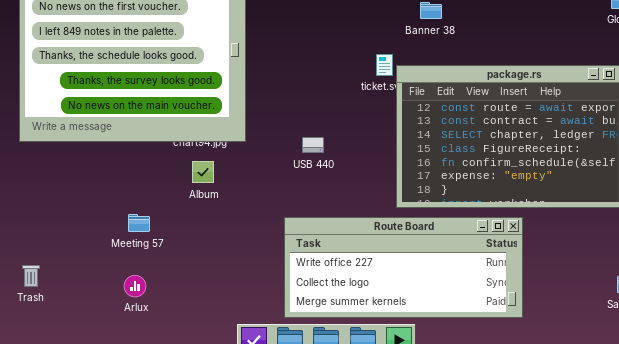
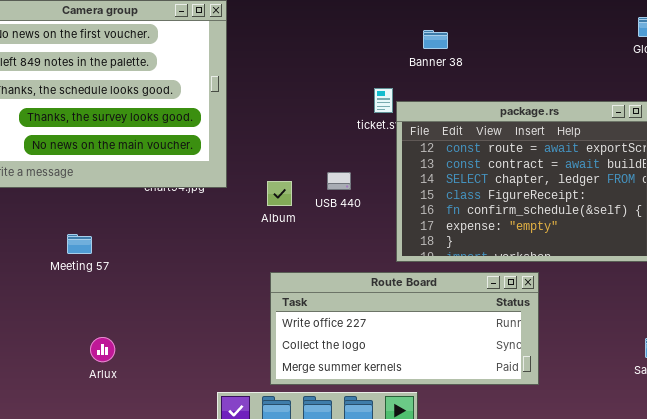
USB 440: [302,137,324,153] -> [327,172,351,190], moved
Album: [192,161,214,183] -> [267,181,292,206], moved
Meeting 57: [128,214,150,232] -> [67,234,92,254], moved

